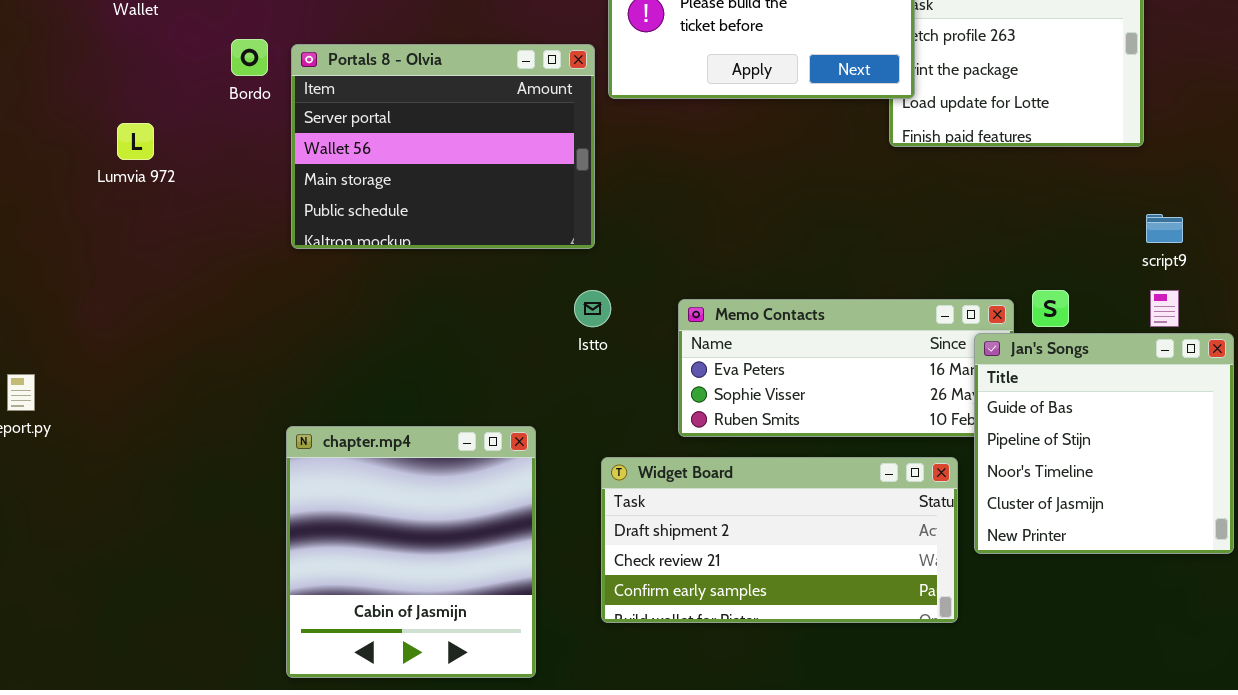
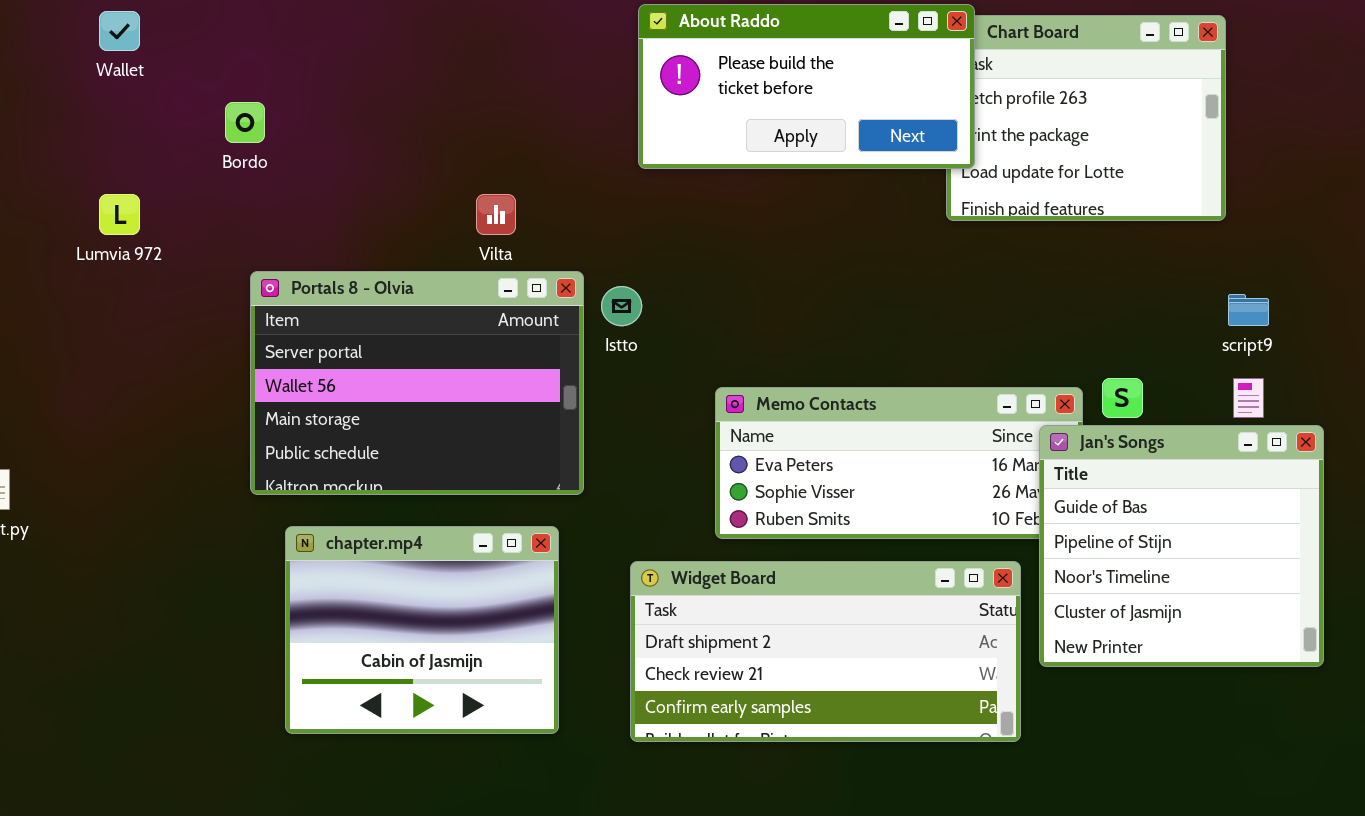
Portals 8 - Olvia: [291,44,595,249] -> [250,271,584,495], moved
Istto: [574,290,611,327] -> [601,286,642,326], moved
chapter.mp4: [286,426,536,678] -> [285,526,559,734], resized

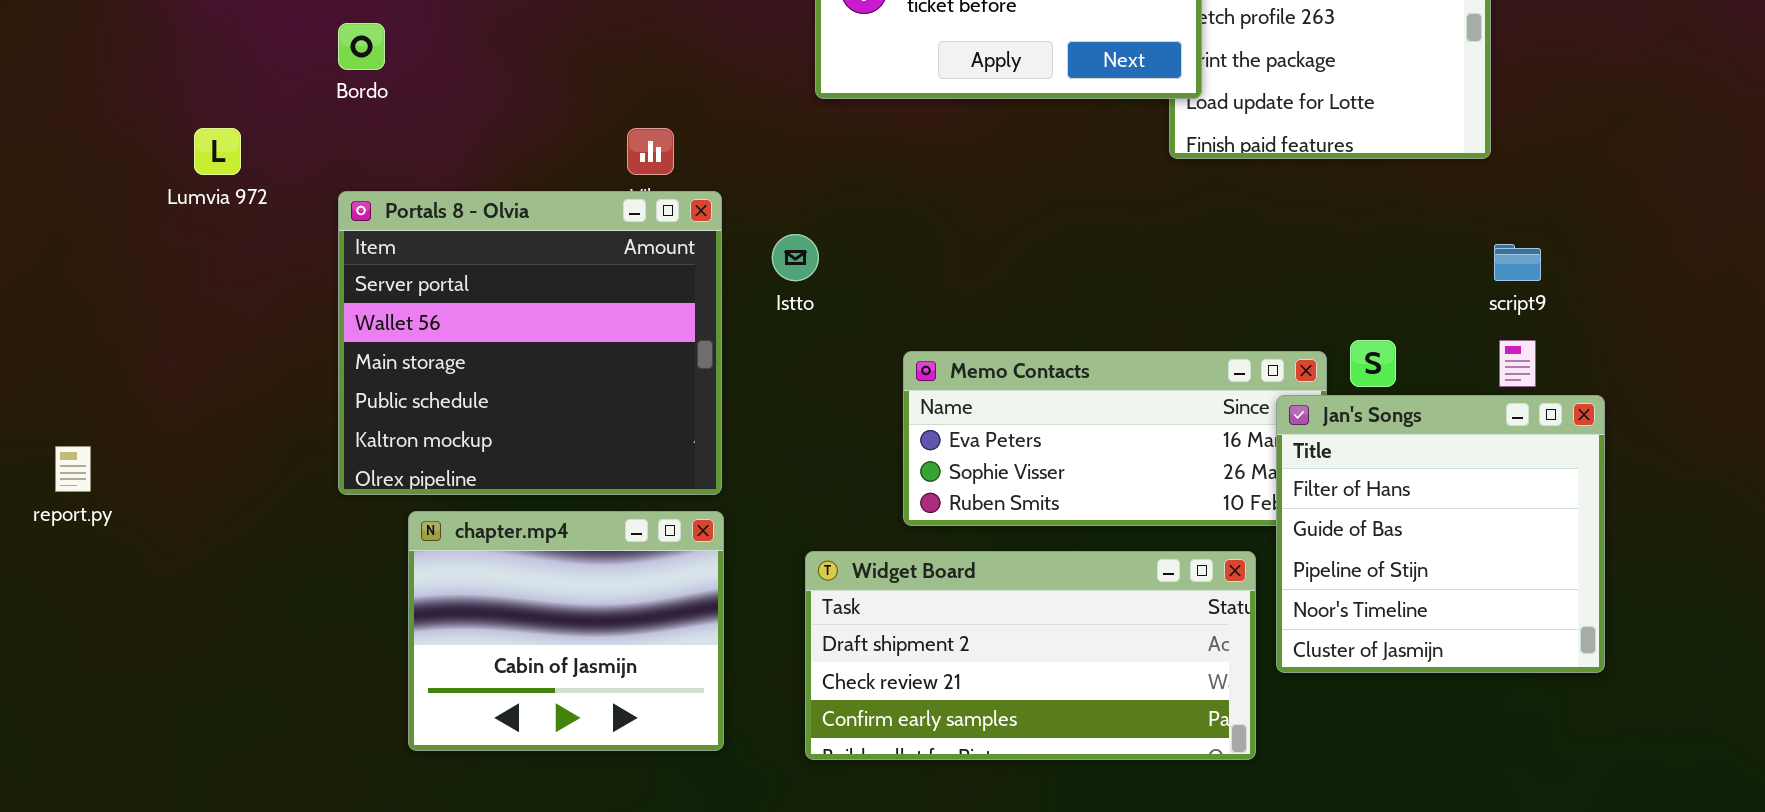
Portals 8 - Olvia: [250,271,584,495] -> [338,191,722,495], moved, resized
Jan's Songs: [1039,425,1324,667] -> [1276,395,1605,673], scrolled up 1 row

